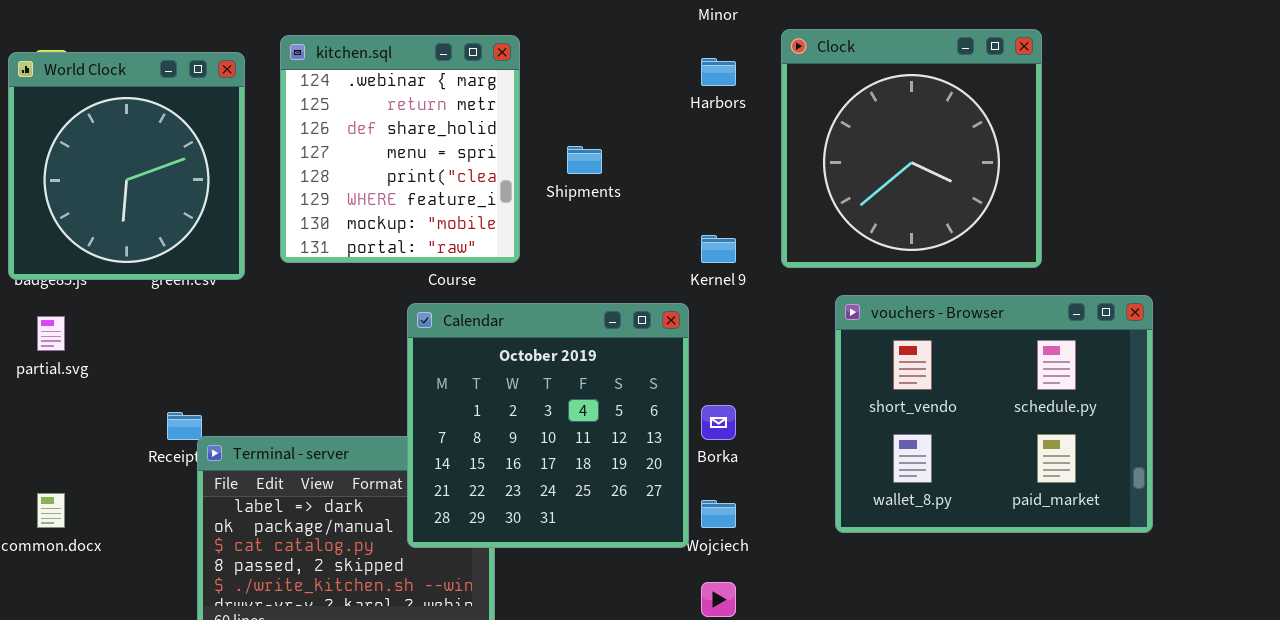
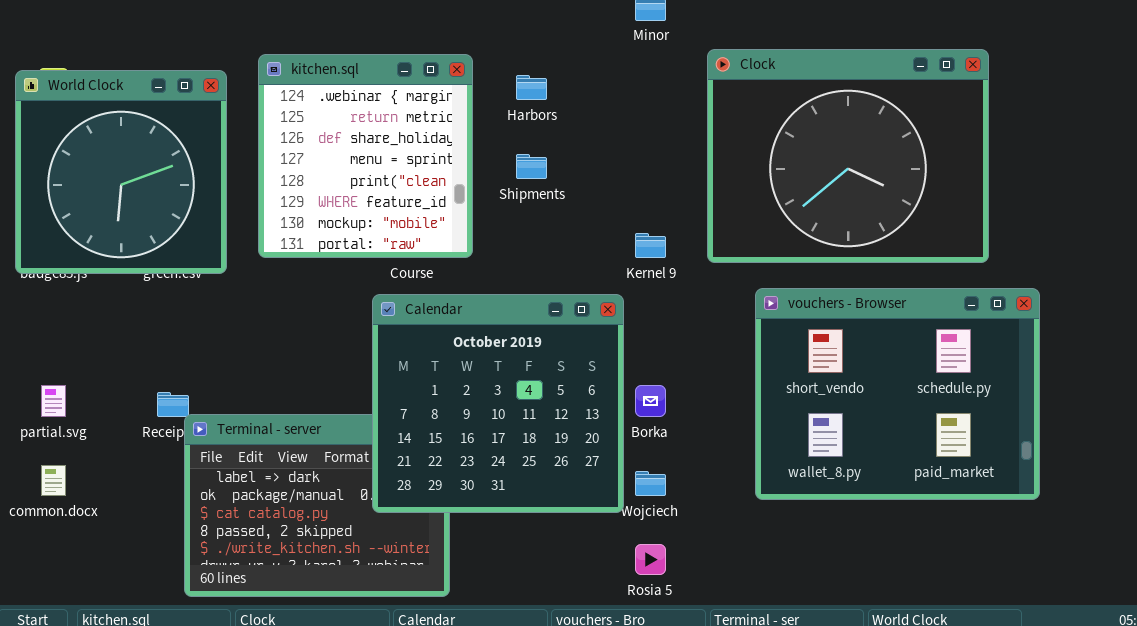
Clock: [781,29,1042,268] -> [707,49,989,263], resized
Harbors: [701,58,736,86] -> [516,75,547,100], moved
partial.svg: [37,316,65,351] -> [41,385,66,417], moved

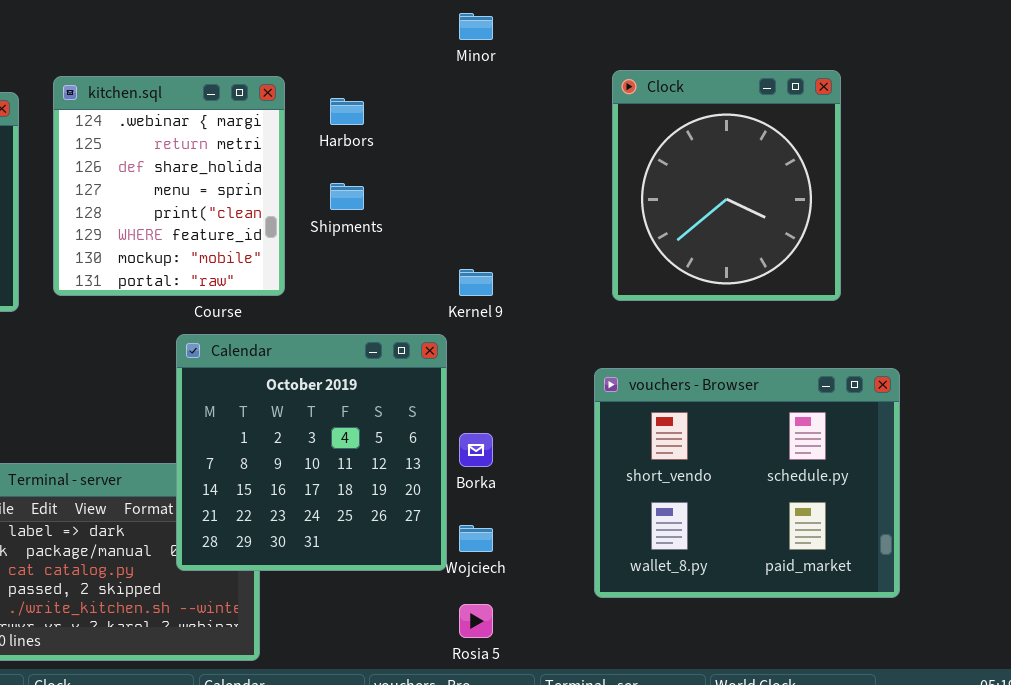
Clock: [707,49,989,263] -> [612,70,841,301], resized
vouchers - Browser: [755,288,1040,500] -> [594,368,900,598], moved

